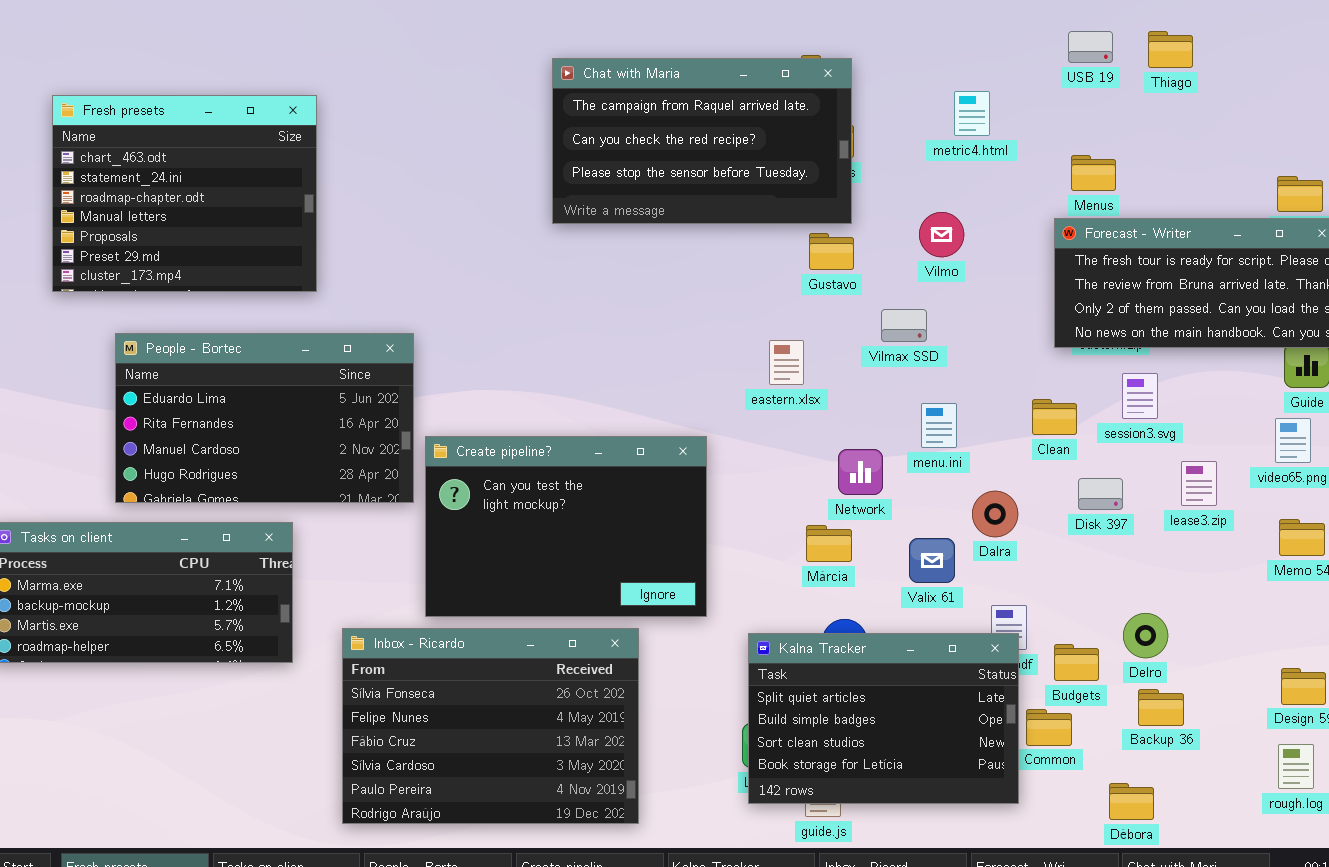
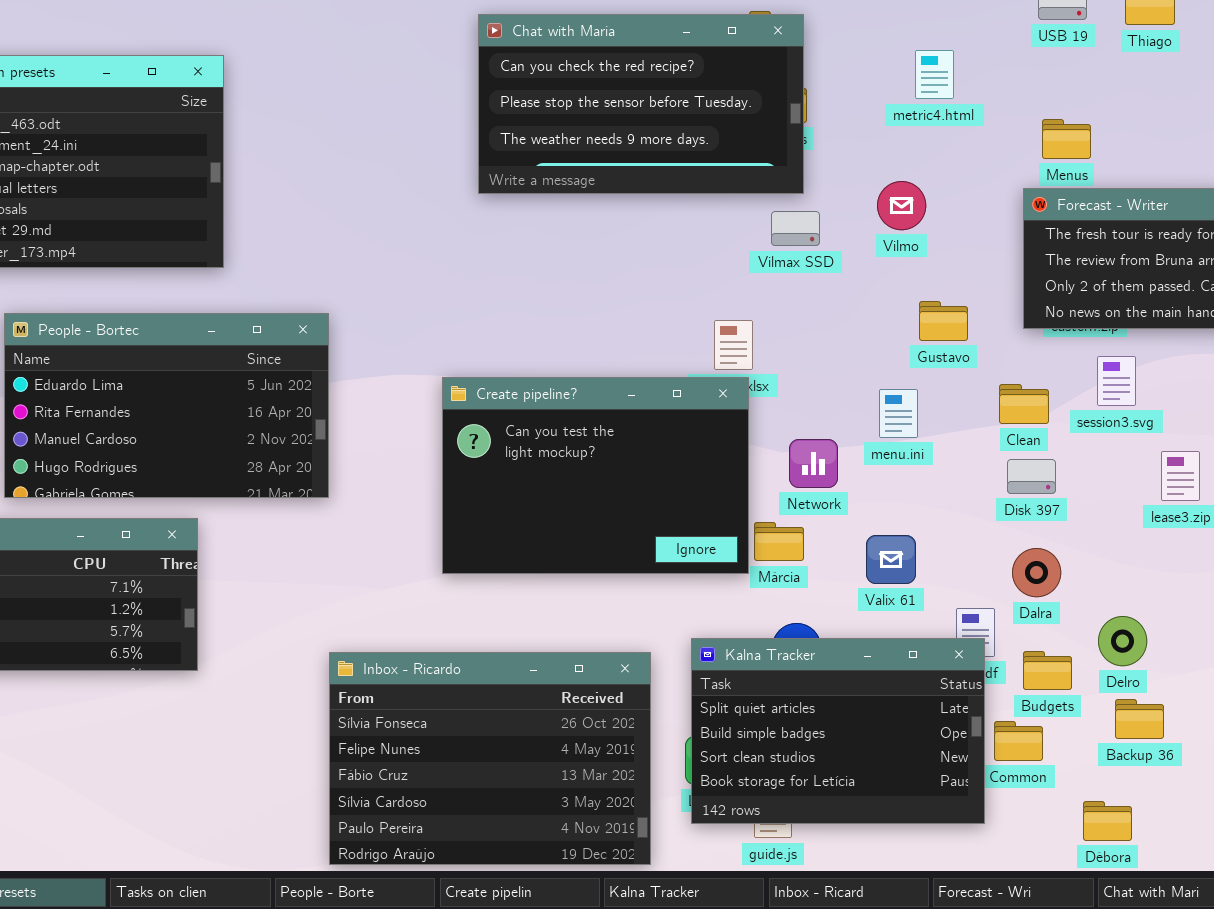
Chat with Maria: [552,58,852,224] -> [478,14,804,194], scrolled down 1 row
Gustavo: [809,233,854,270] -> [919,301,968,341], moved
Vilmax SSD: [881,309,927,342] -> [771,211,820,246], moved
Create pipeline?: [425,436,707,617] -> [442,377,749,574], moved
Disk 397: [1078,478,1123,510] -> [1007,459,1056,494], moved
Dalra: [972,491,1018,537] -> [1012,548,1061,597], moved
Inbox - Ricardo: [342,628,639,824] -> [329,652,651,865], moved

